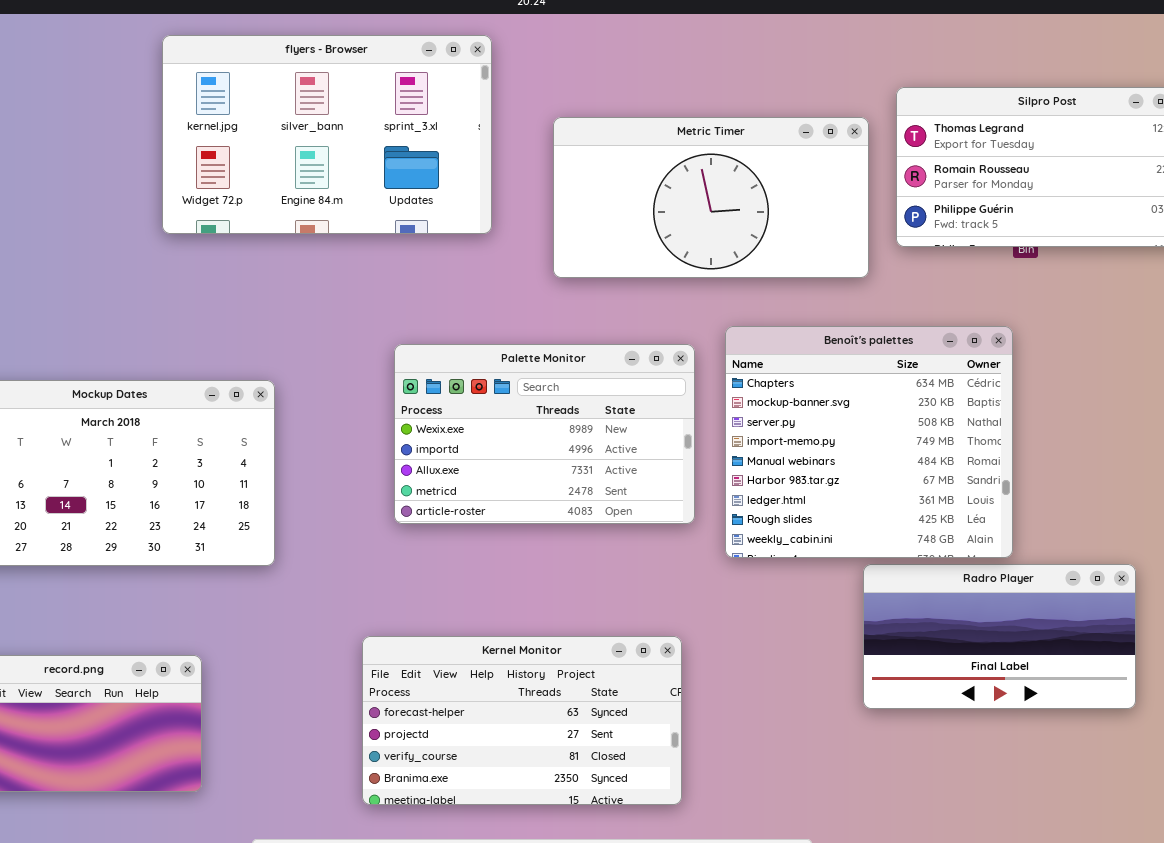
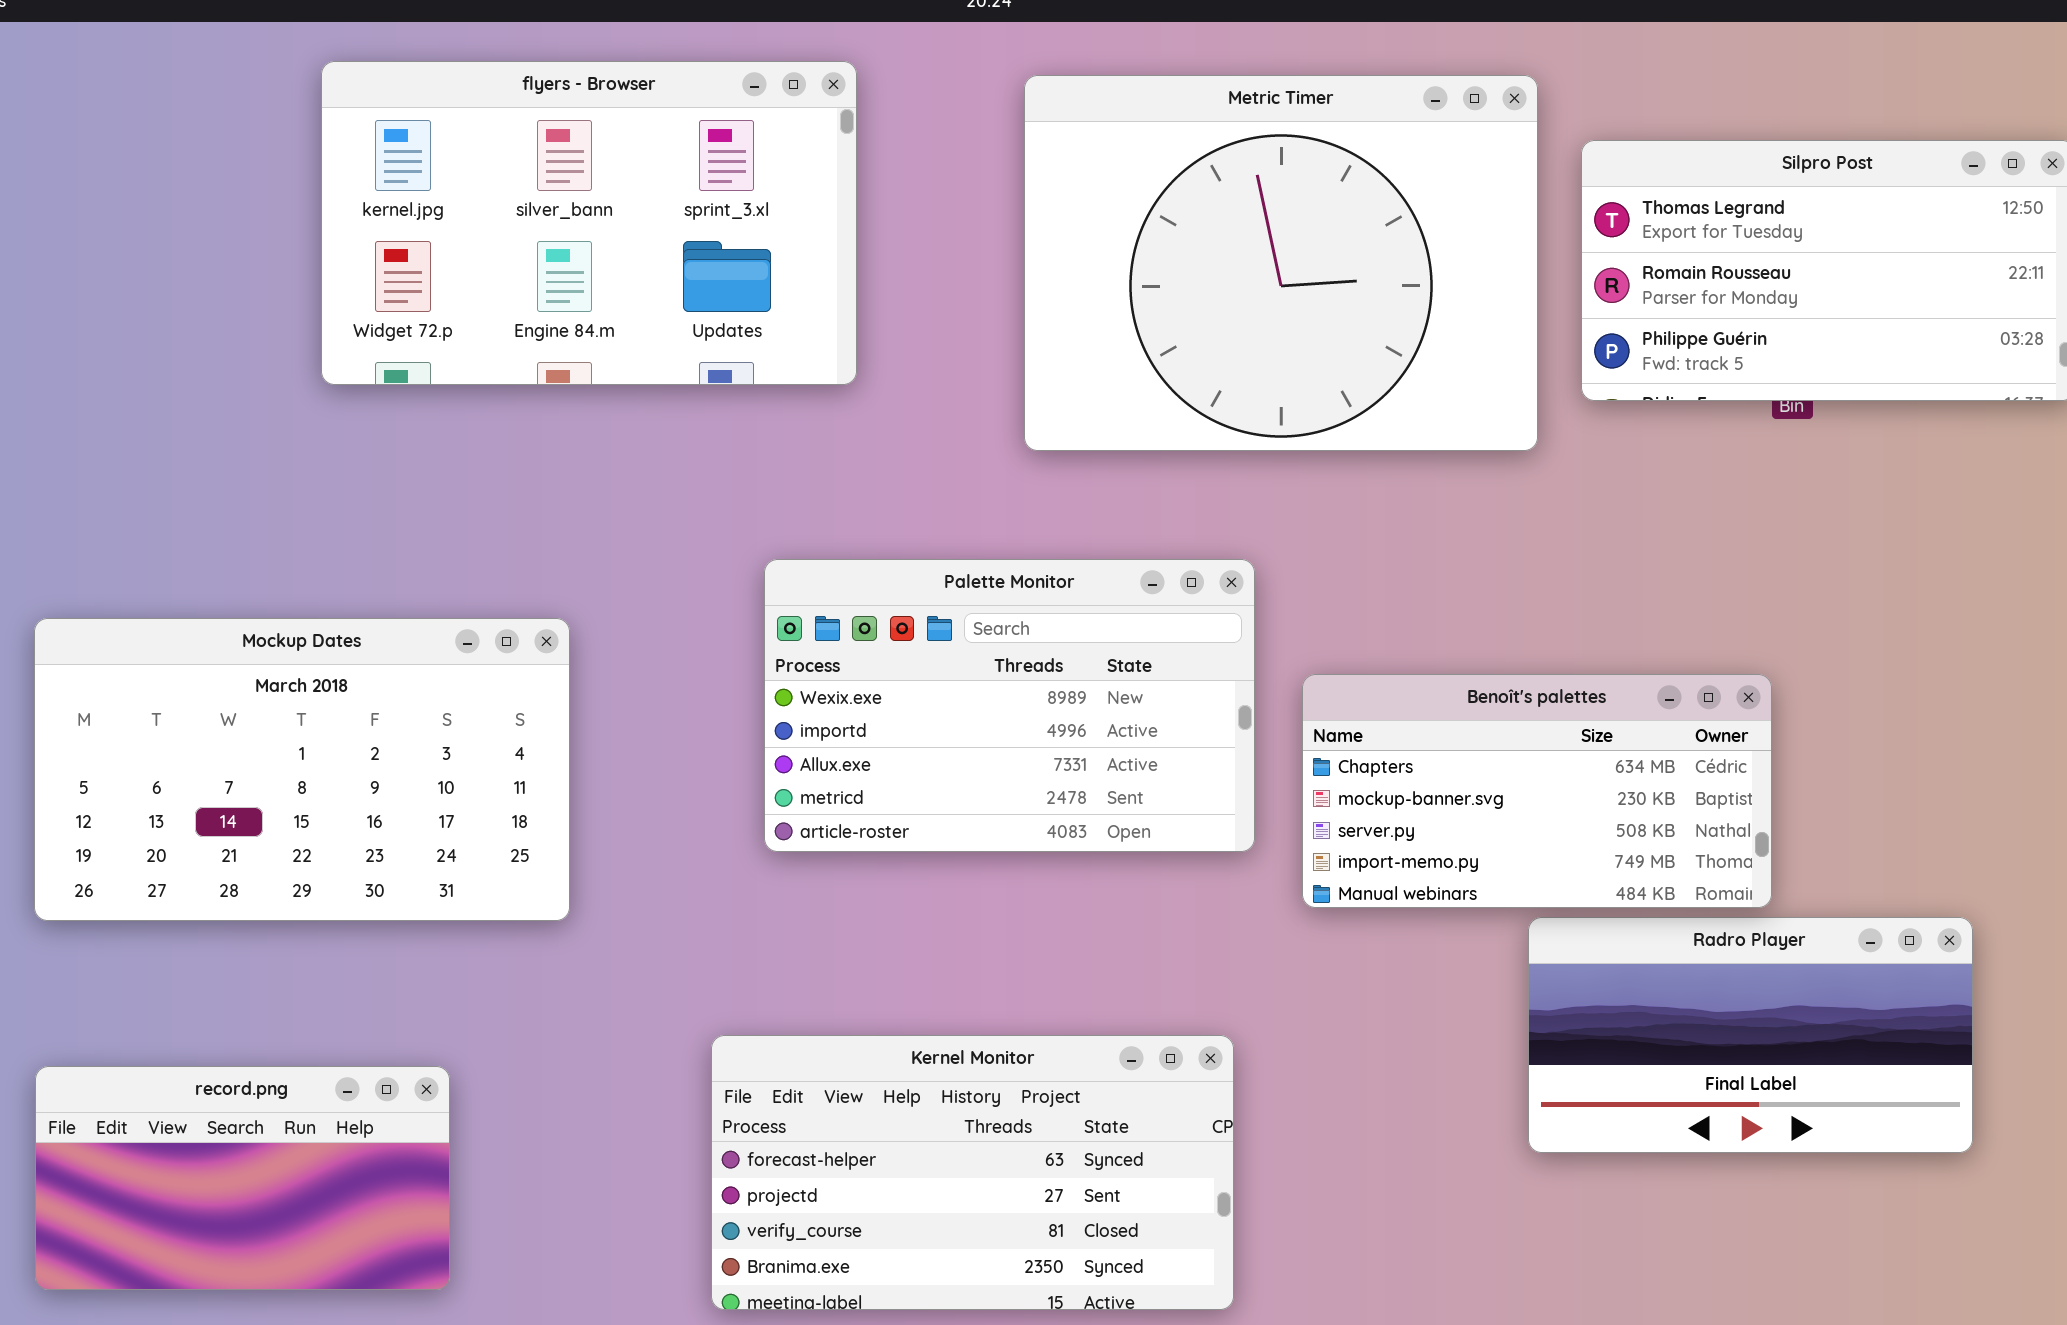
flyers - Browser: [162,35,492,234] -> [321,61,857,385], moved
Metric Timer: [553,117,869,278] -> [1024,75,1538,451], resized
Benoît's palettes: [725,326,1013,558] -> [1302,674,1772,908], resized

